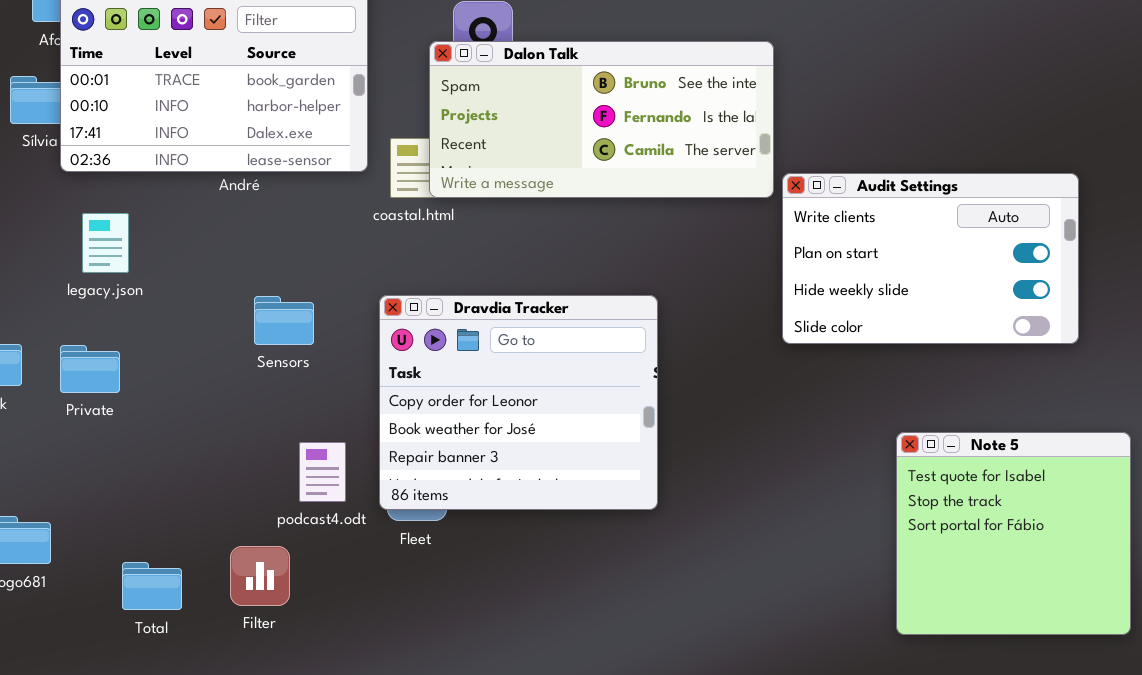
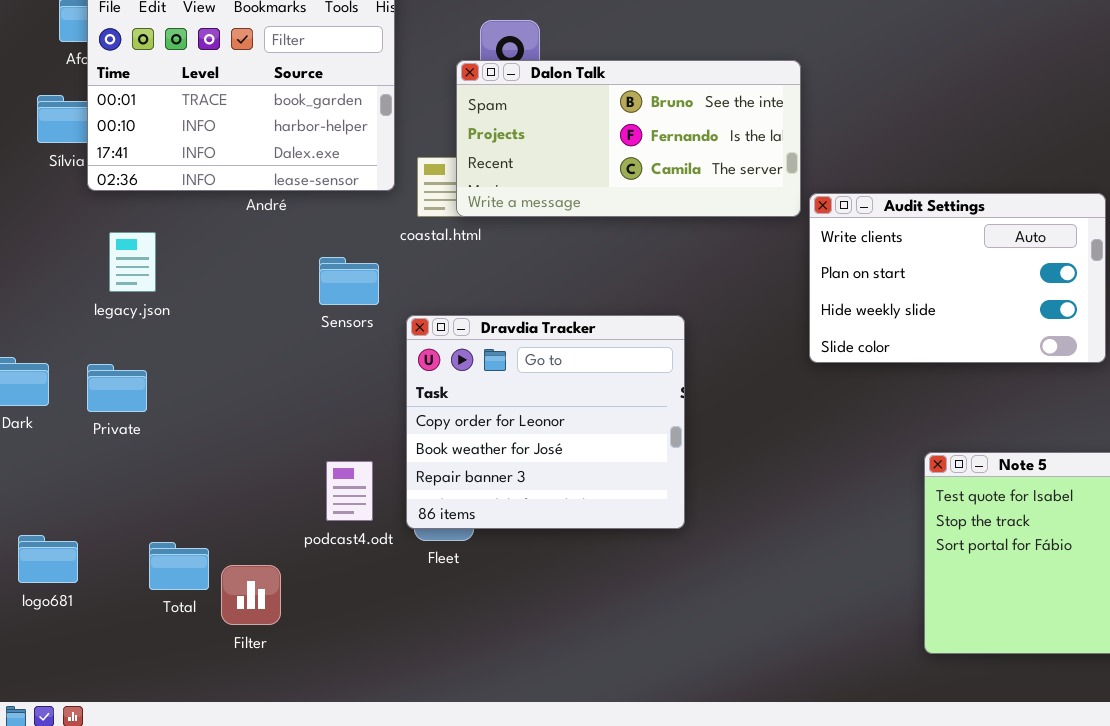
Sensors: [254,296,314,345] -> [319,257,379,305], moved
Filter: [230,546,290,606] -> [221,565,281,625], moved
Total: [122,562,182,610] -> [149,542,209,590], moved

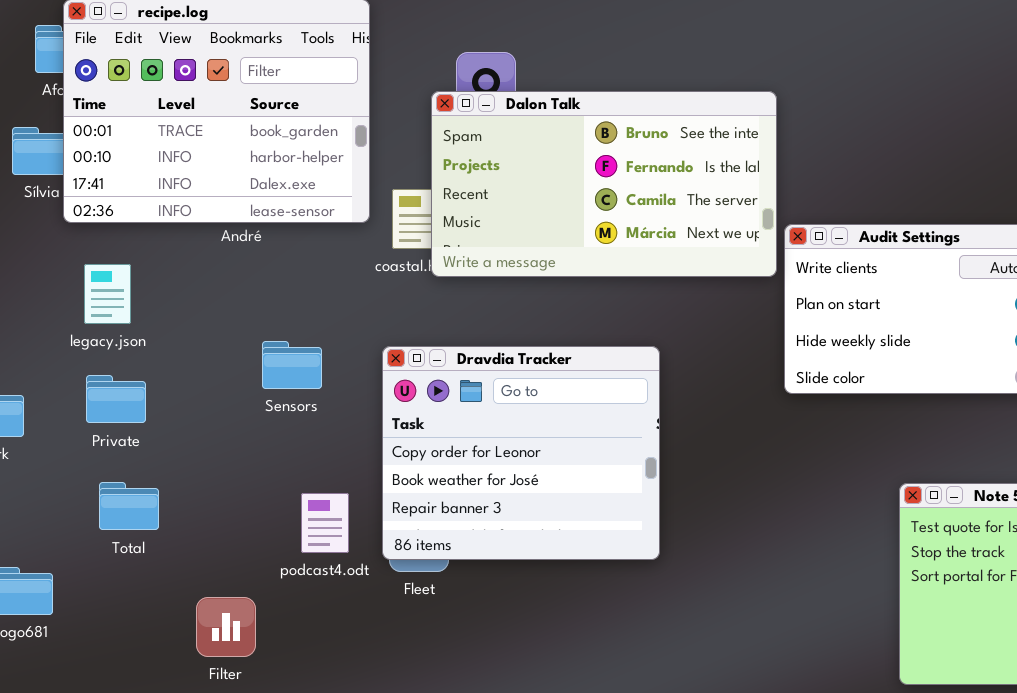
Dalon Talk: [456,60,801,217] -> [431,91,777,277], resized
Sensors: [319,257,379,305] -> [262,341,322,389], moved
Private: [87,364,147,412] -> [86,375,146,423], moved
Total: [149,542,209,590] -> [99,482,159,530], moved

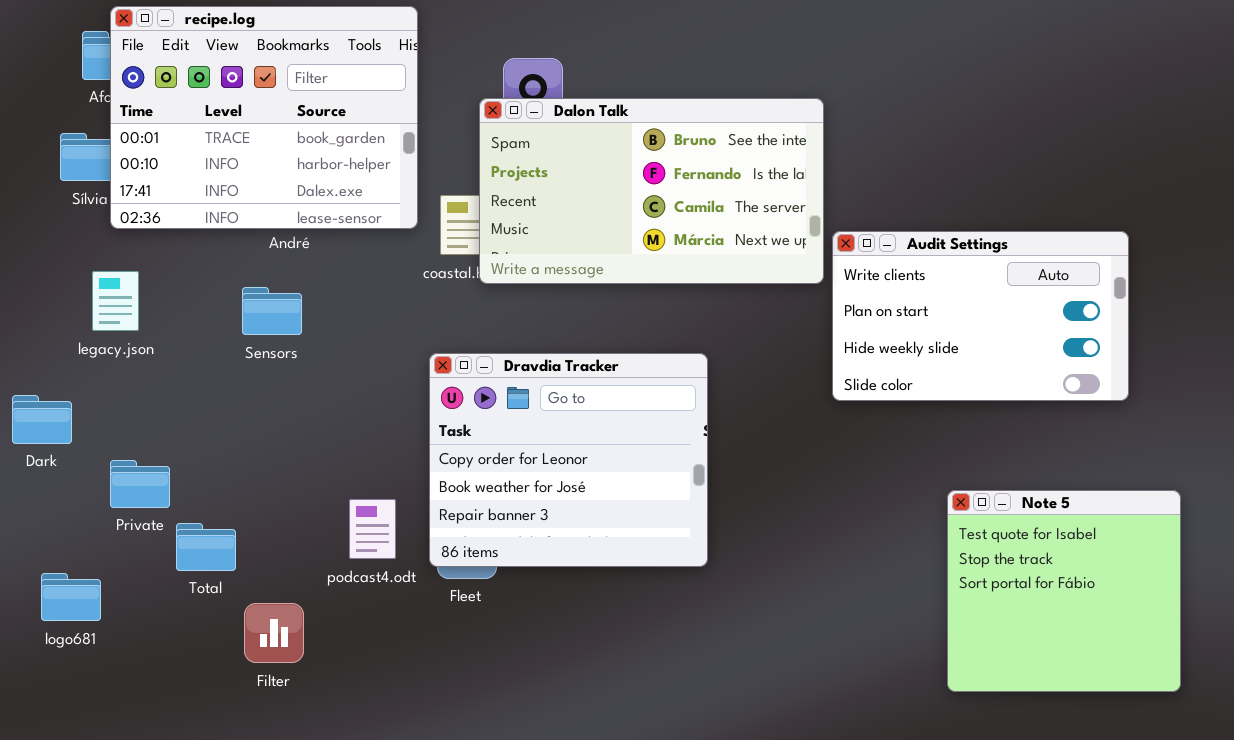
legacy.json: [84,264,131,324] -> [92,271,139,331], moved
Sensors: [262,341,322,389] -> [242,287,302,335], moved
Private: [86,375,146,423] -> [110,460,170,508], moved
Total: [99,482,159,530] -> [176,523,236,571], moved

